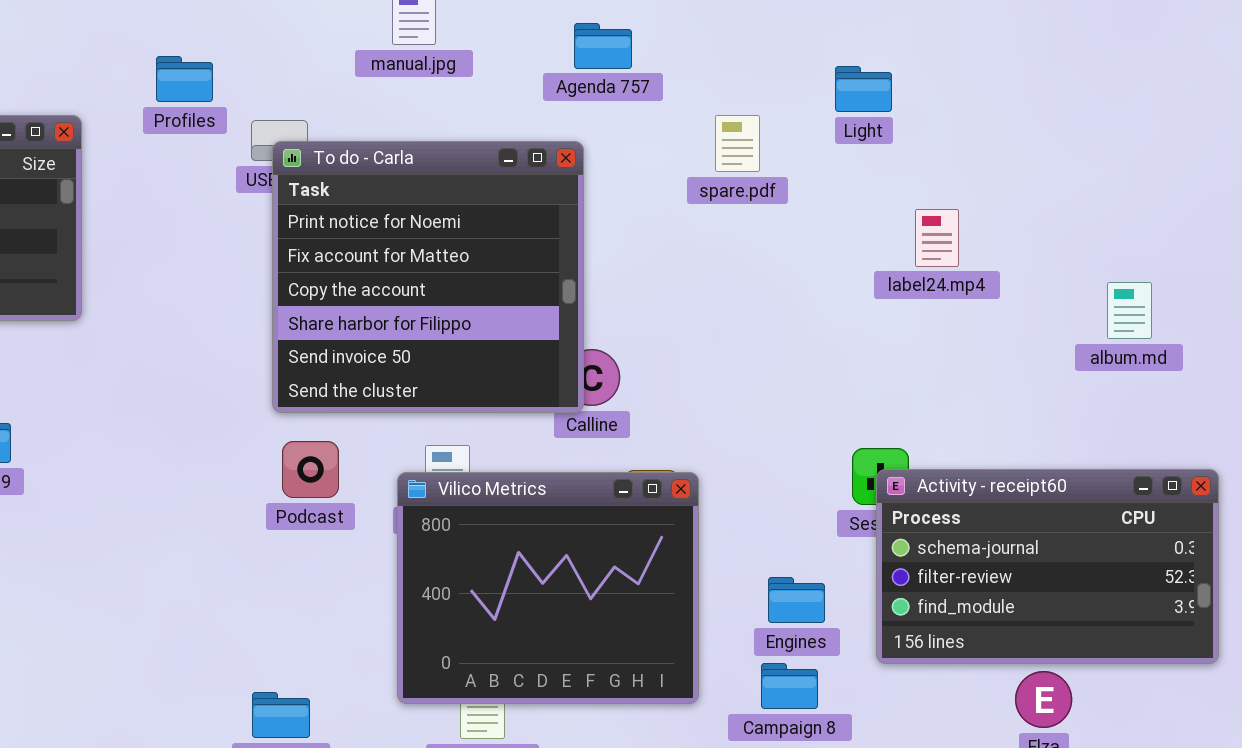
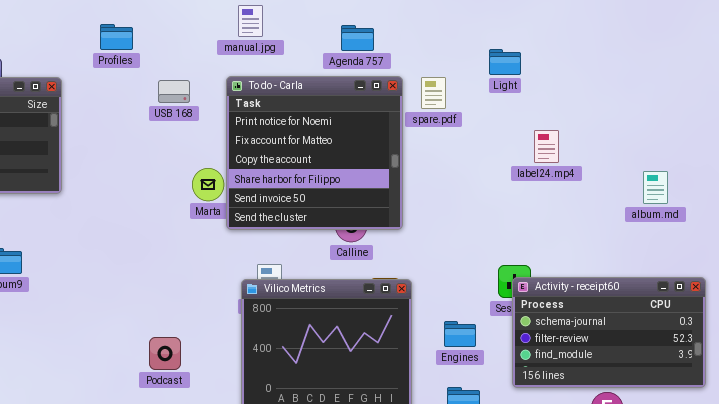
Profiles: [156,56,213,102] -> [100,24,133,50], moved
To do - Carla: [272,141,584,413] -> [226,76,403,230], moved
Podcast: [282,441,339,498] -> [149,337,181,370], moved
Engines: [768,577,825,623] -> [444,321,476,347], moved

